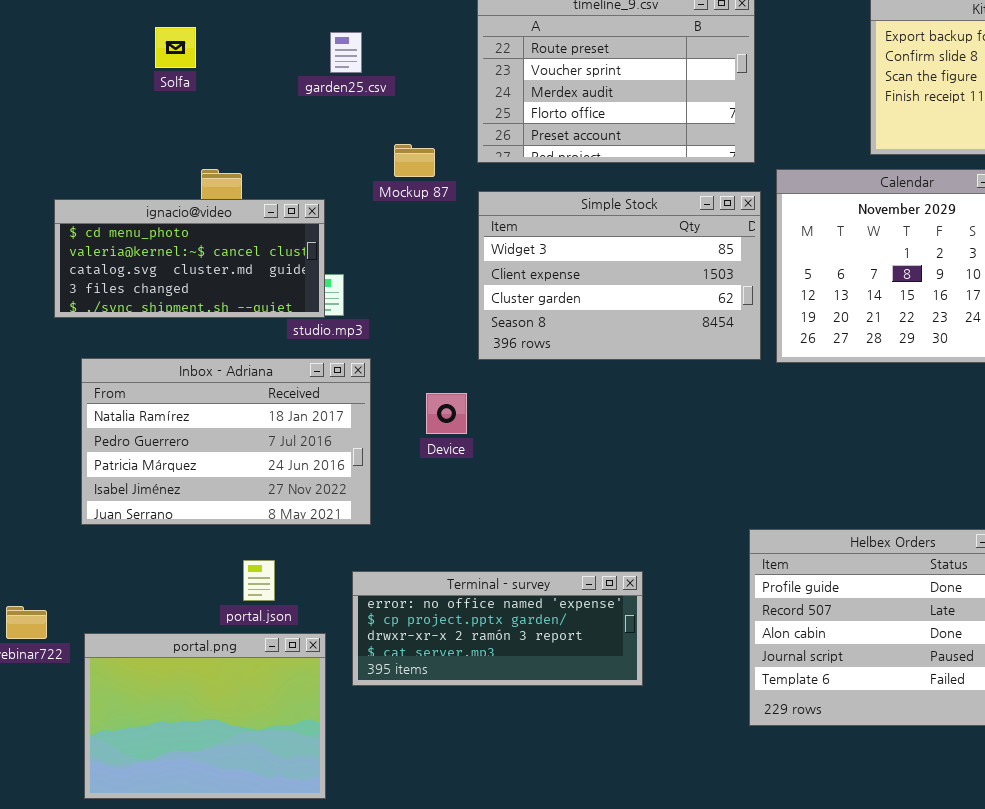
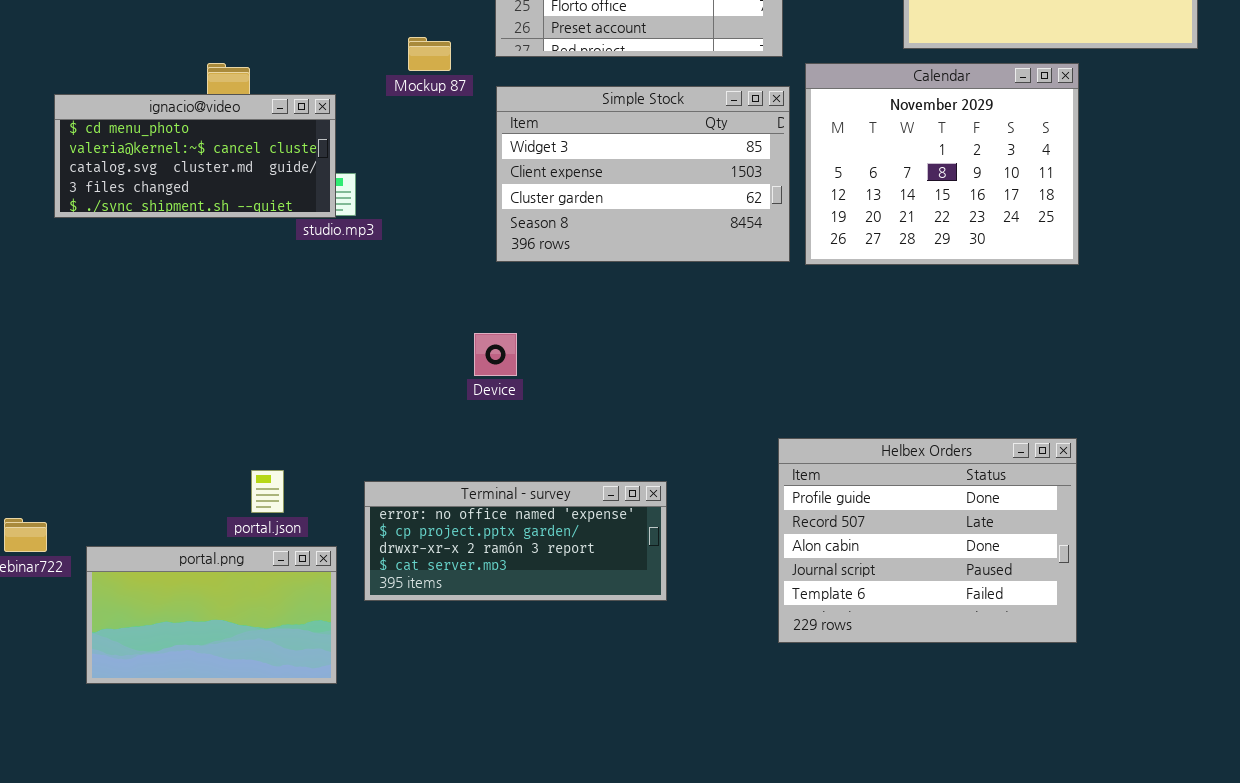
Inbox - Adriana: [81,358,371,525] -> none, closed
Device: [426,393,467,434] -> [474,333,517,376], moved
portal.png: [84,633,326,799] -> [86,546,337,684], resized

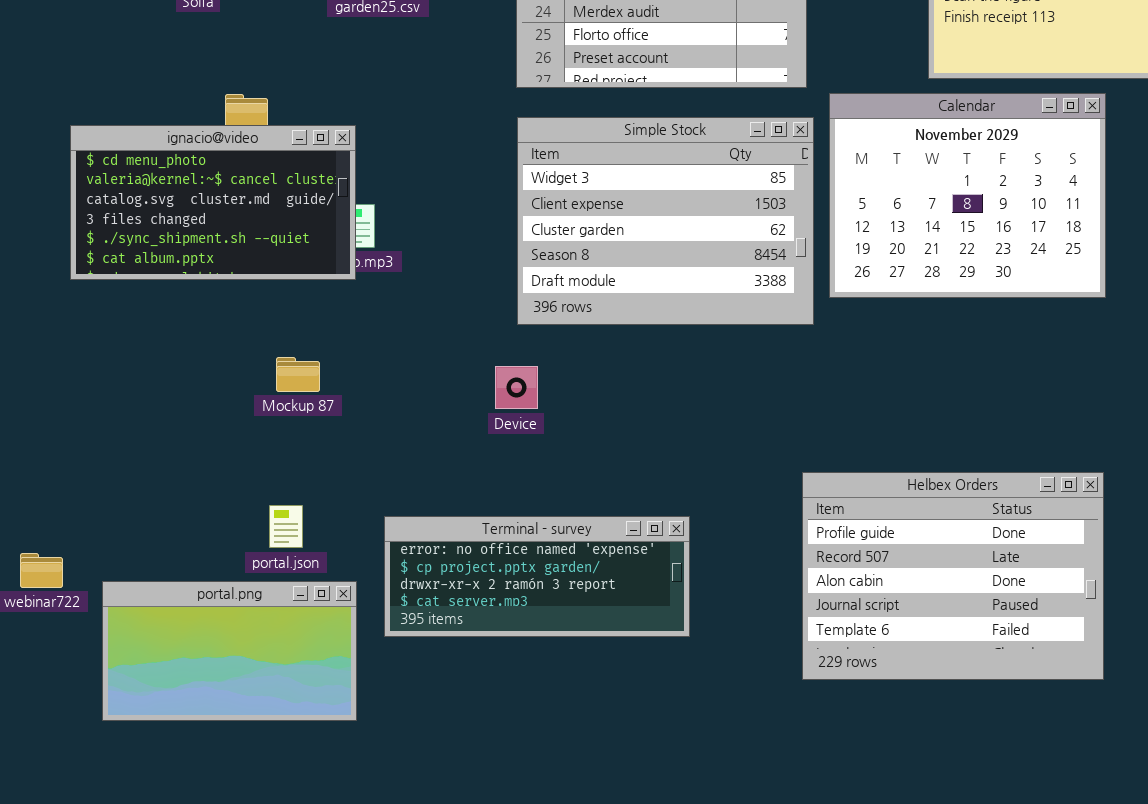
Mockup 87: [408,37,451,71] -> [276,357,320,392], moved
Simple Stock: [496,86,790,262] -> [517,117,814,325], resized
ignacio@video: [54,94,336,218] -> [70,125,356,280], resized

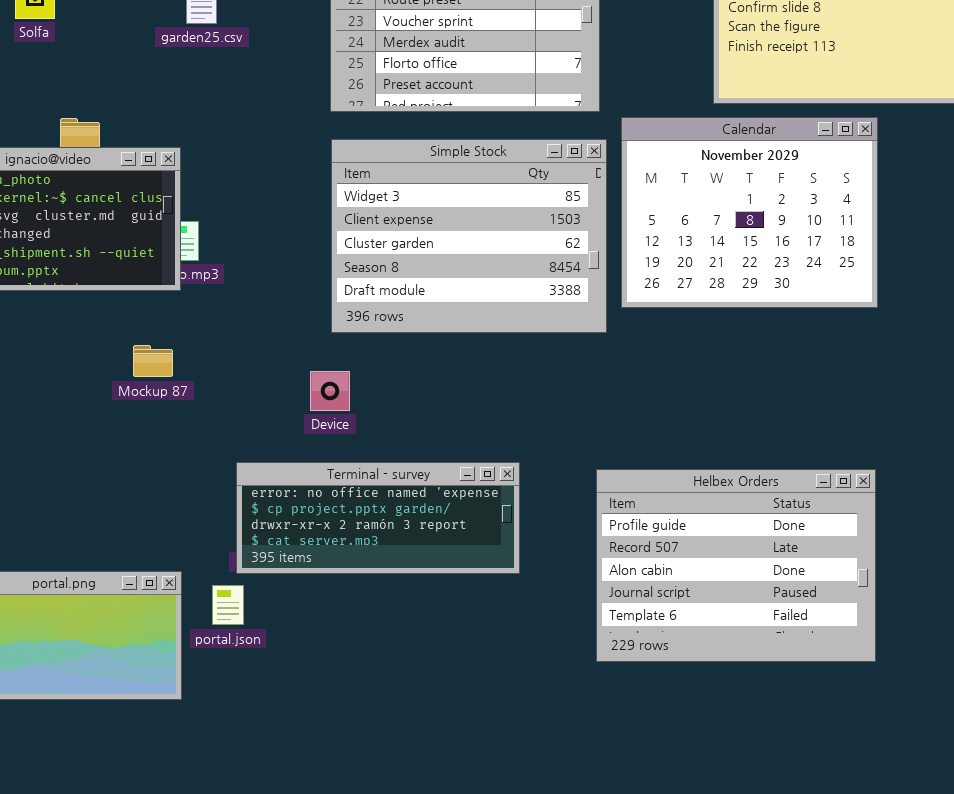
Mockup 87: [276,357,320,392] -> [133,345,173,377], moved
portal.json: [269,505,303,548] -> [212,585,244,625], moved
Terminal - survey: [384,516,690,637] -> [236,462,520,574], moved

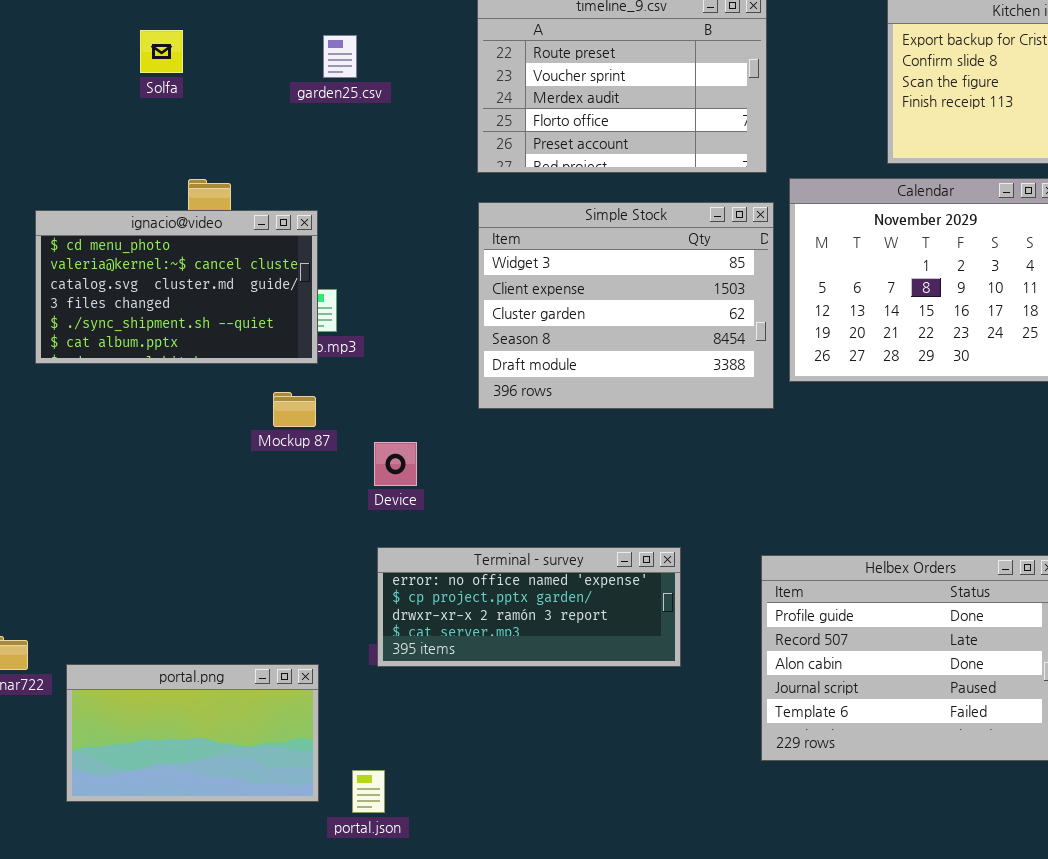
Mockup 87: [133,345,173,377] -> [273,392,316,427], moved
Device: [310,371,350,411] -> [374,442,417,486], moved
portal.json: [212,585,244,625] -> [352,770,385,813], moved

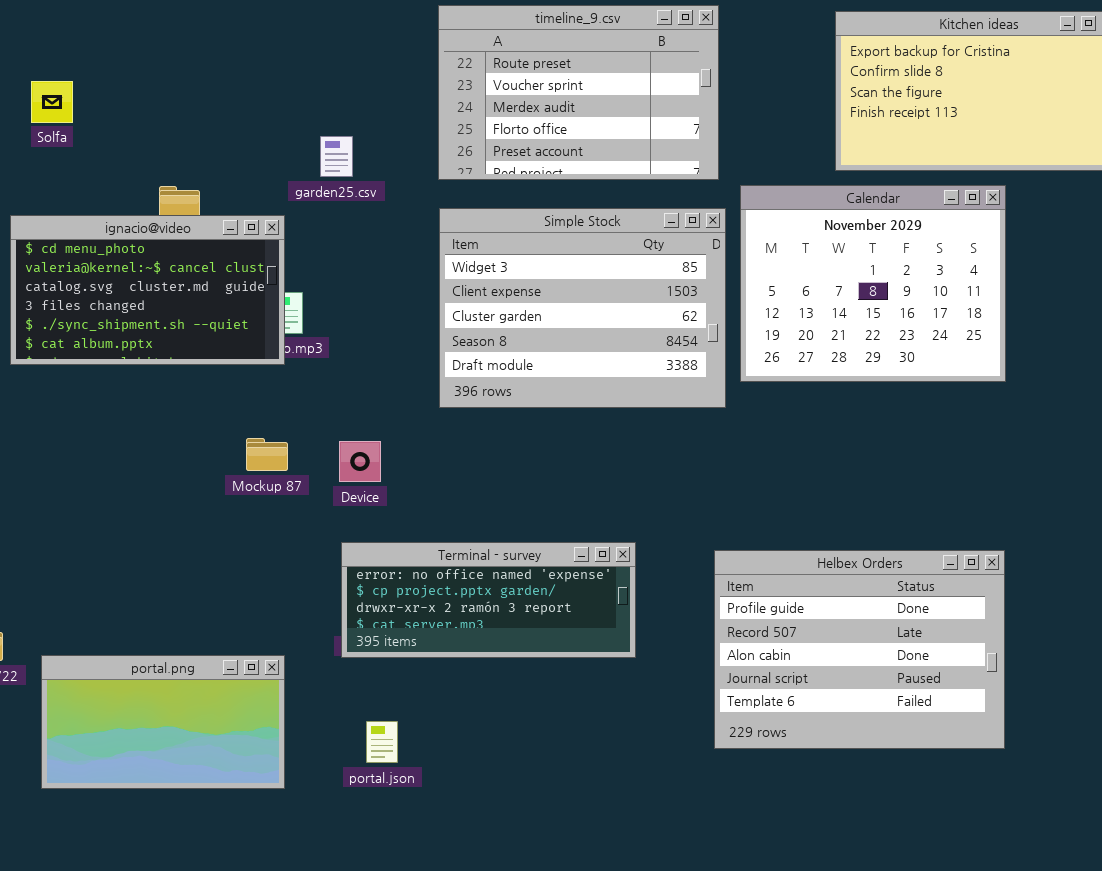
Solfa: [140,30,183,73] -> [31,81,73,123], moved
garden25.csv: [323,35,357,78] -> [320,136,353,177], moved
Mockup 87: [273,392,316,427] -> [246,438,288,471], moved
portal.json: [352,770,385,813] -> [366,721,398,763], moved

